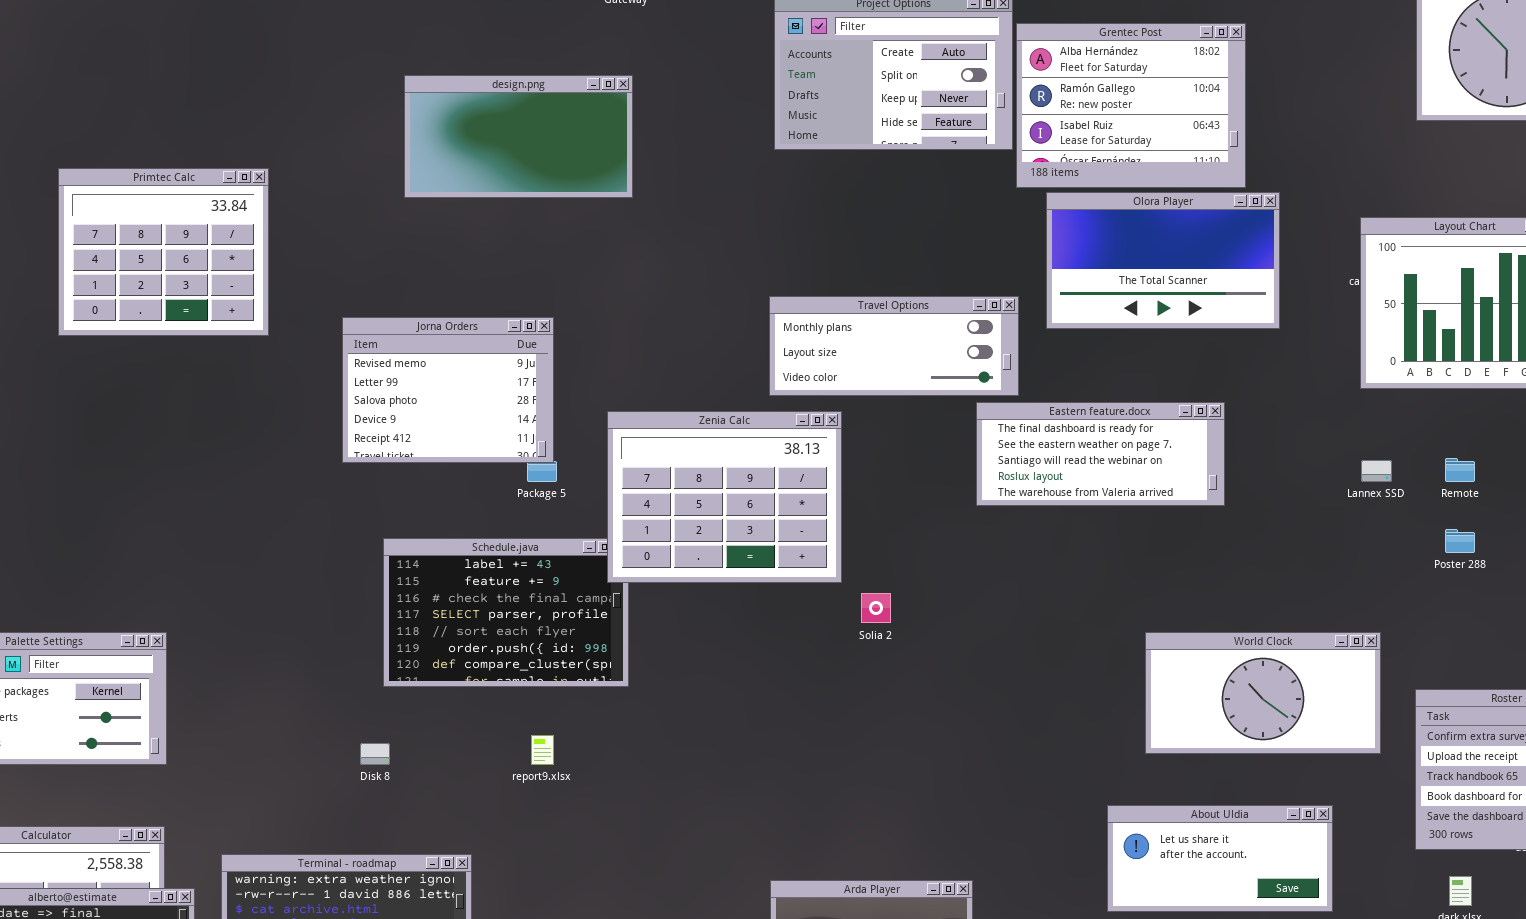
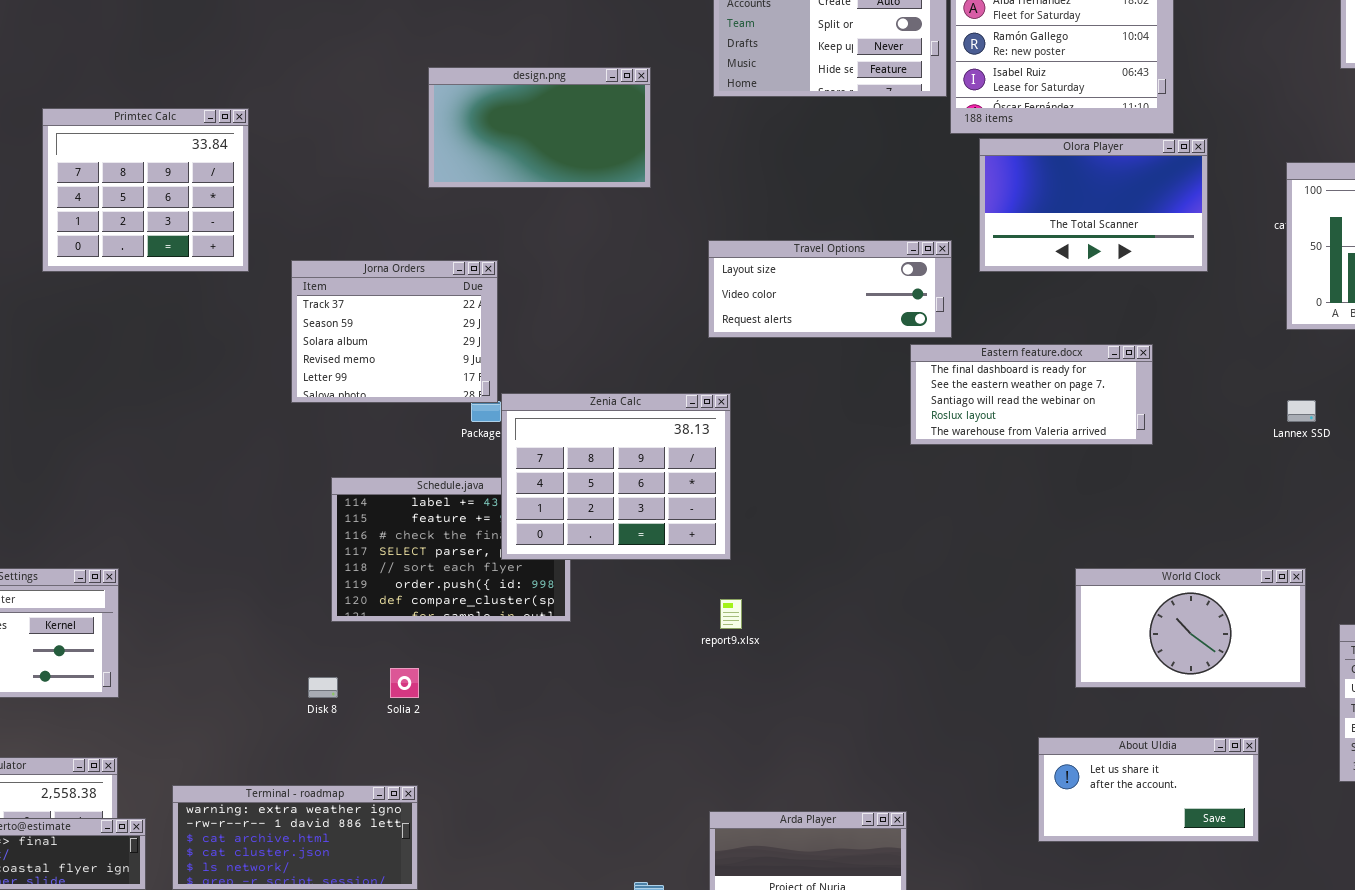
design.png: [404,75,633,198] -> [428,67,651,188], moved
Primtec Calc: [58,168,269,336] -> [42,108,249,272], moved
Travel Options: [769,296,1019,396] -> [708,240,952,338], scrolled down 1 row
Jorna Orders: [342,317,554,463] -> [291,260,498,403], scrolled up 3 rows
Zenia Calc: [607,411,842,583] -> [501,393,731,560], moved
Solia 2: [861,593,891,623] -> [390,668,419,698], moved
report9.xlsx: [531,735,554,765] -> [720,599,742,629], moved

